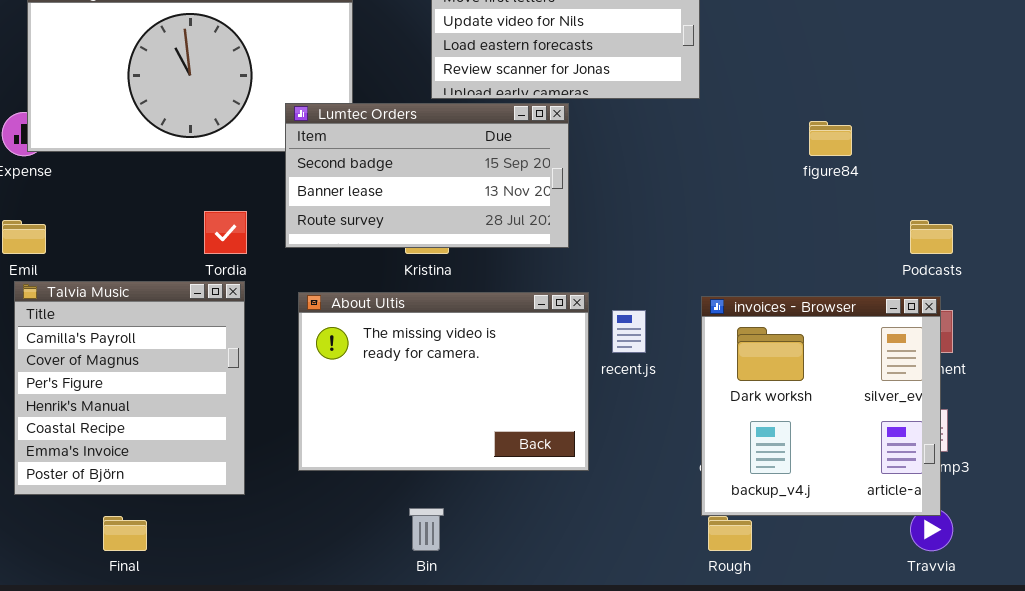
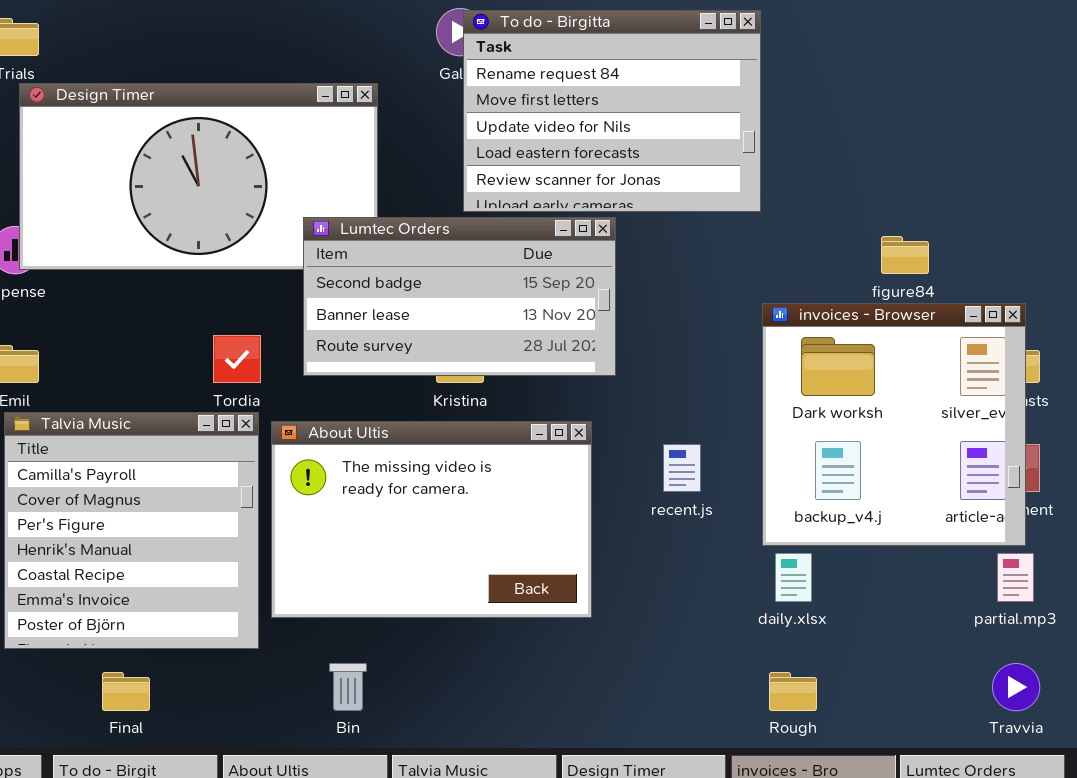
About Ultis: [298,292,589,471] -> [271,421,592,618], moved
invoices - Browser: [701,296,941,516] -> [762,303,1026,546], moved
Bin: [409,508,444,551] -> [329,663,367,711], moved

